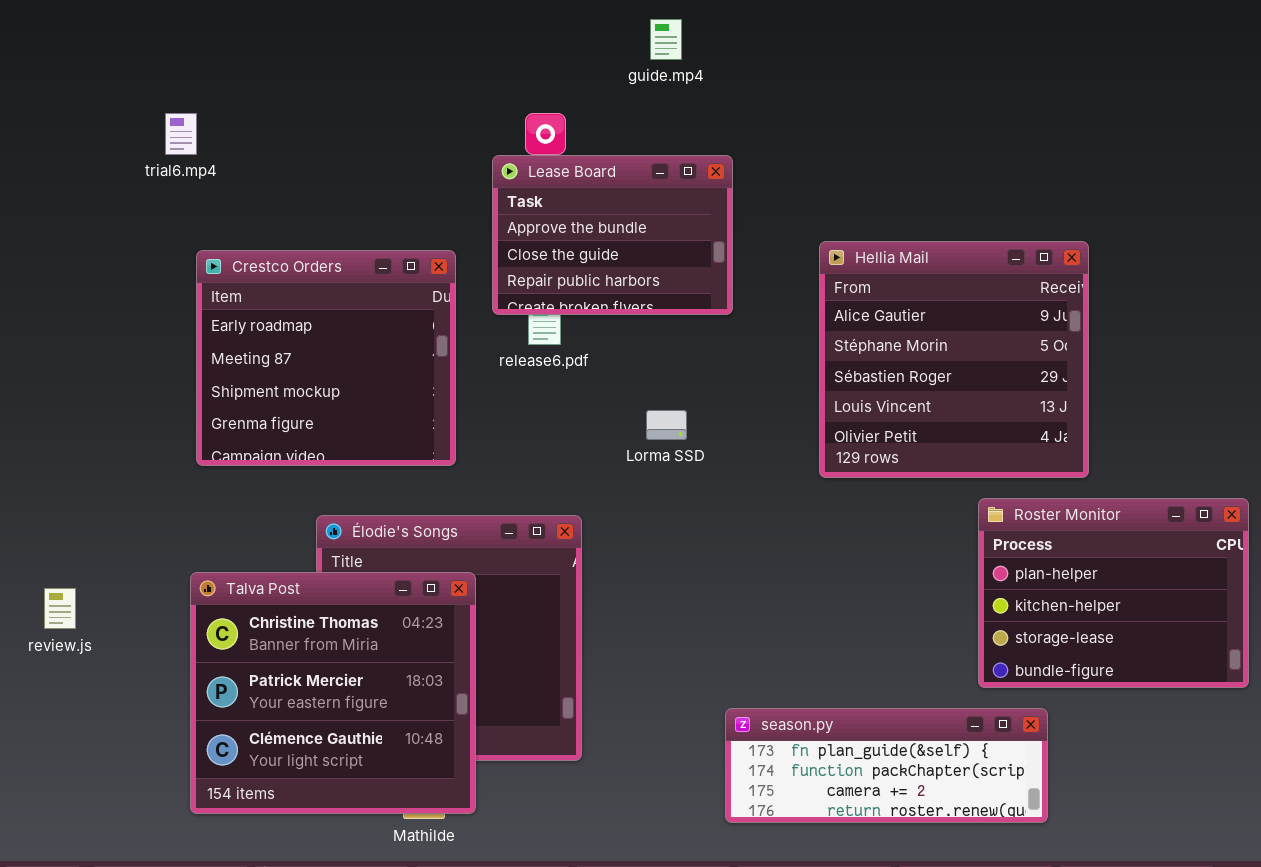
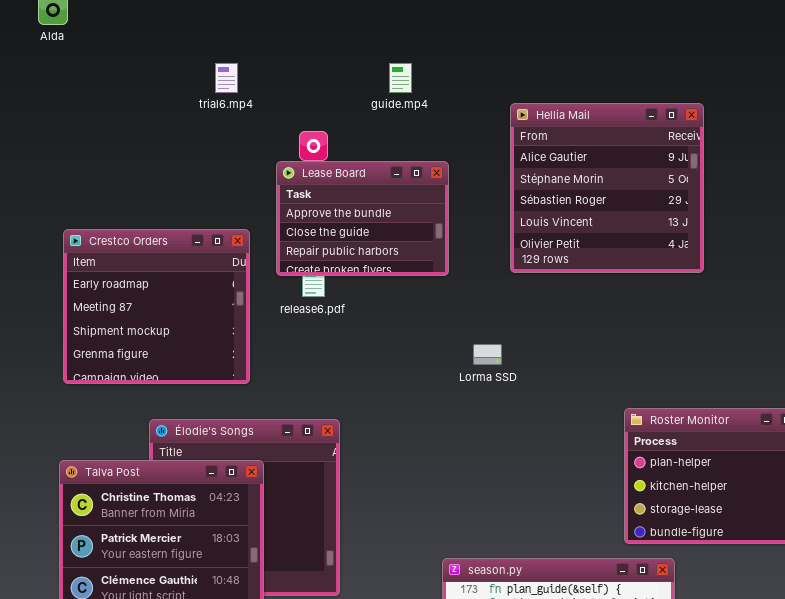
trial6.mp4: [165,113,197,155] -> [215,63,238,93], moved
Hellia Mail: [819,241,1089,478] -> [510,103,704,273], moved
Lorma SSD: [646,410,687,440] -> [473,344,502,365], moved

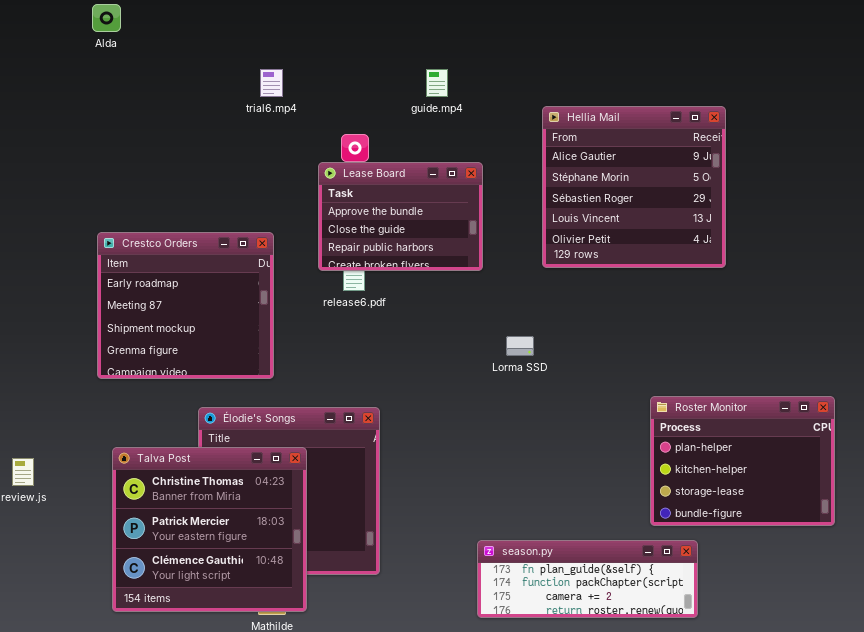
Crestco Orders: [63,229,250,384] -> [97,232,274,379], moved

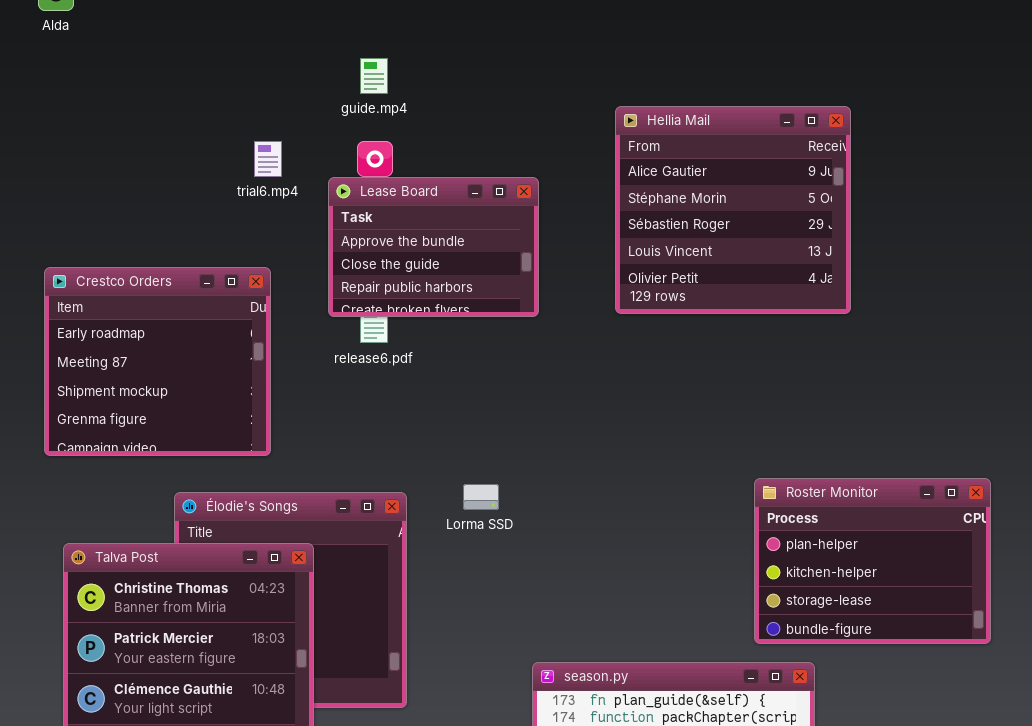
trial6.mp4: [260,69,283,97] -> [254,141,282,177], moved
guide.mp4: [426,69,448,97] -> [360,58,388,94], moved
Lorma SSD: [506,336,534,356] -> [463,484,499,510], moved

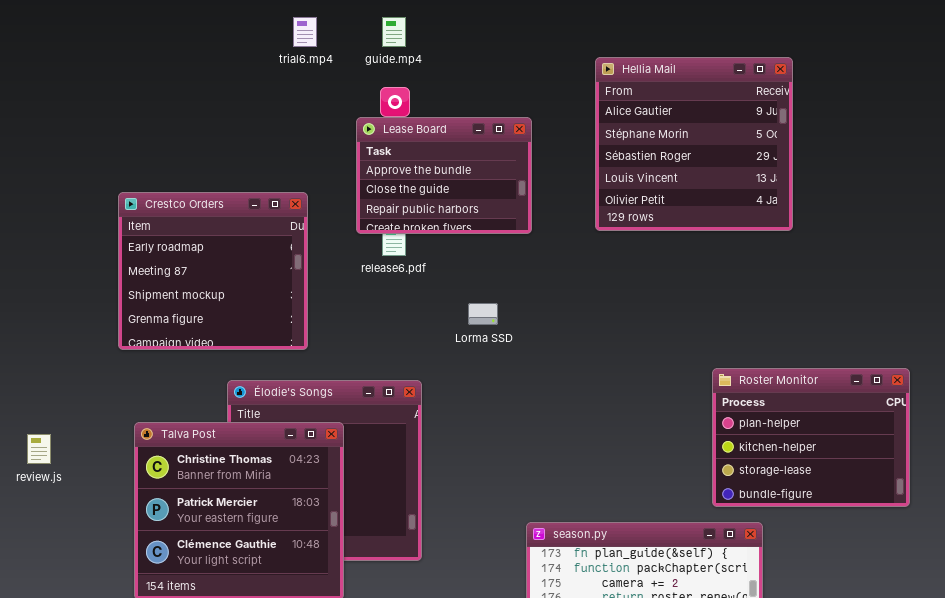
trial6.mp4: [254,141,282,177] -> [293,17,317,47], moved
Lorma SSD: [463,484,499,510] -> [468,303,498,325], moved

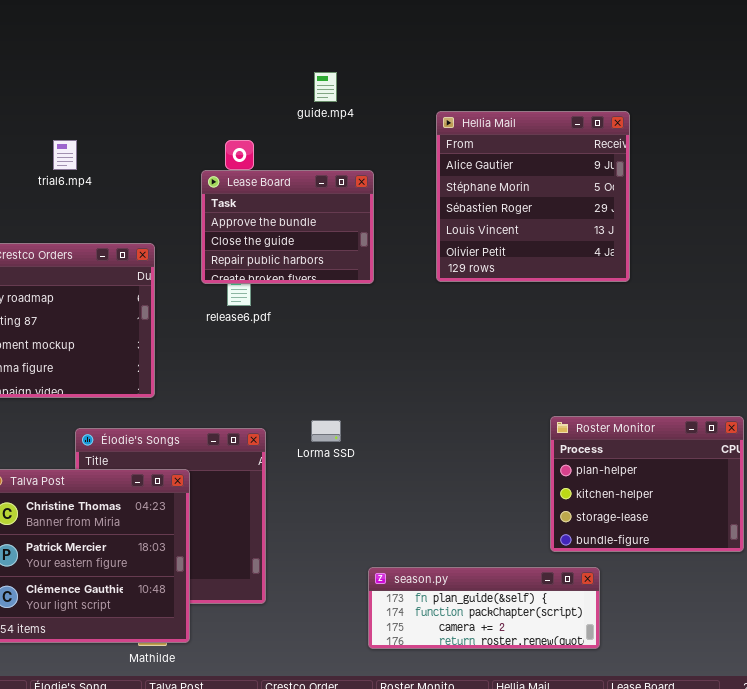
trial6.mp4: [293,17,317,47] -> [53,140,77,170], moved
guide.mp4: [382,17,406,47] -> [314,72,337,102], moved
Lorma SSD: [468,303,498,325] -> [311,420,341,442], moved

